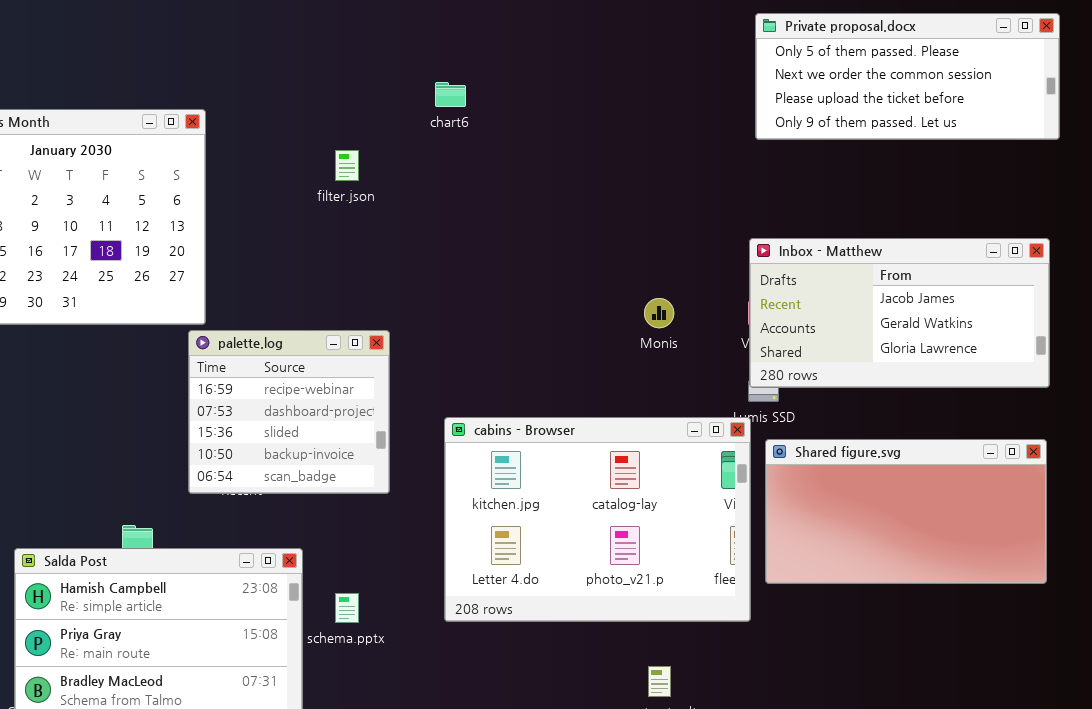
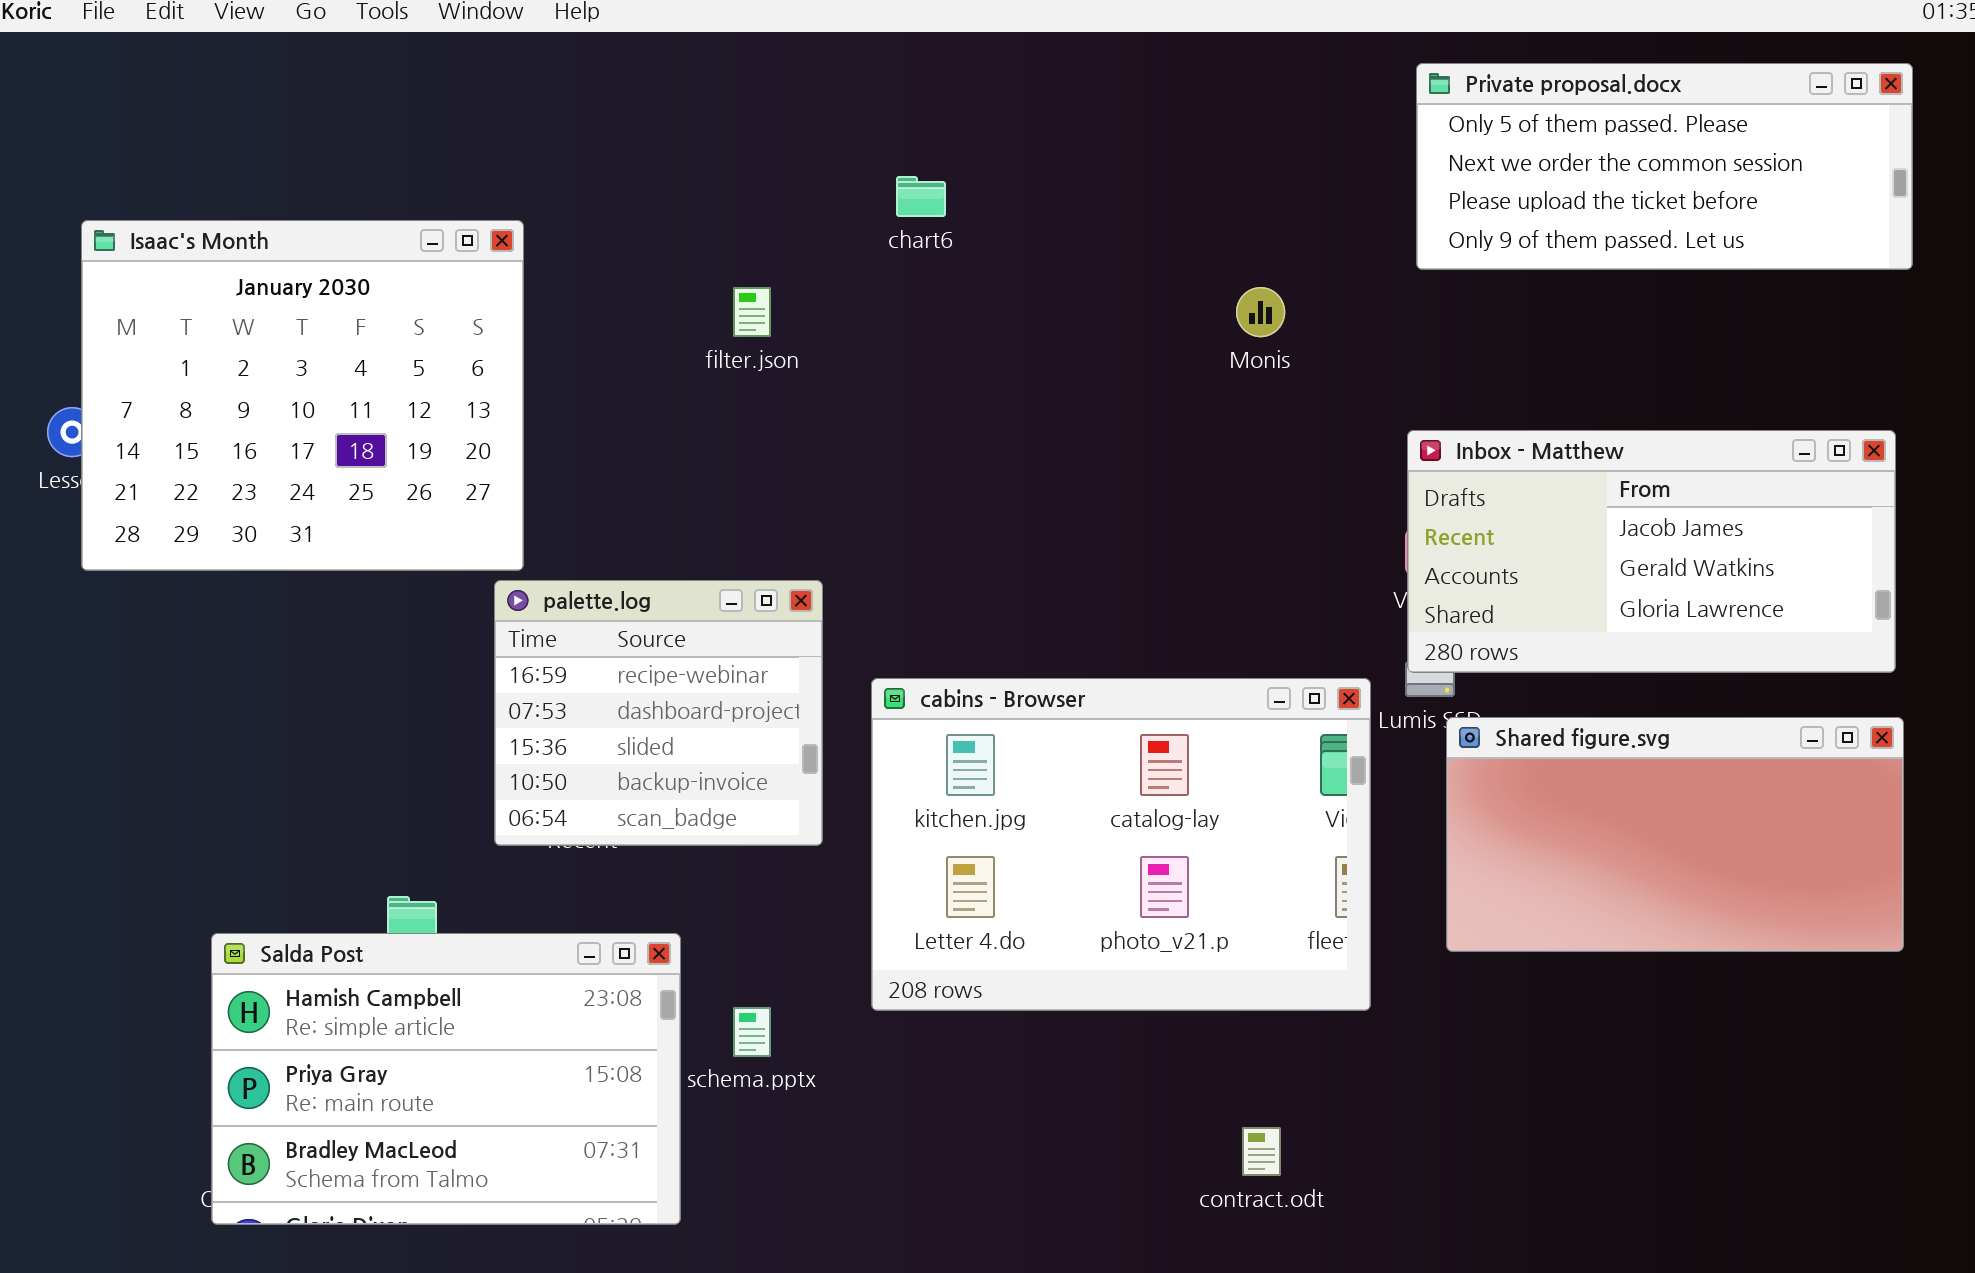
Monis: [644,298,674,328] -> [1236,287,1285,337], moved
cabins - Browser: [444,417,751,622] -> [871,678,1371,1011], moved
Shared figure.svg: [765,439,1047,584] -> [1446,717,1904,952], moved

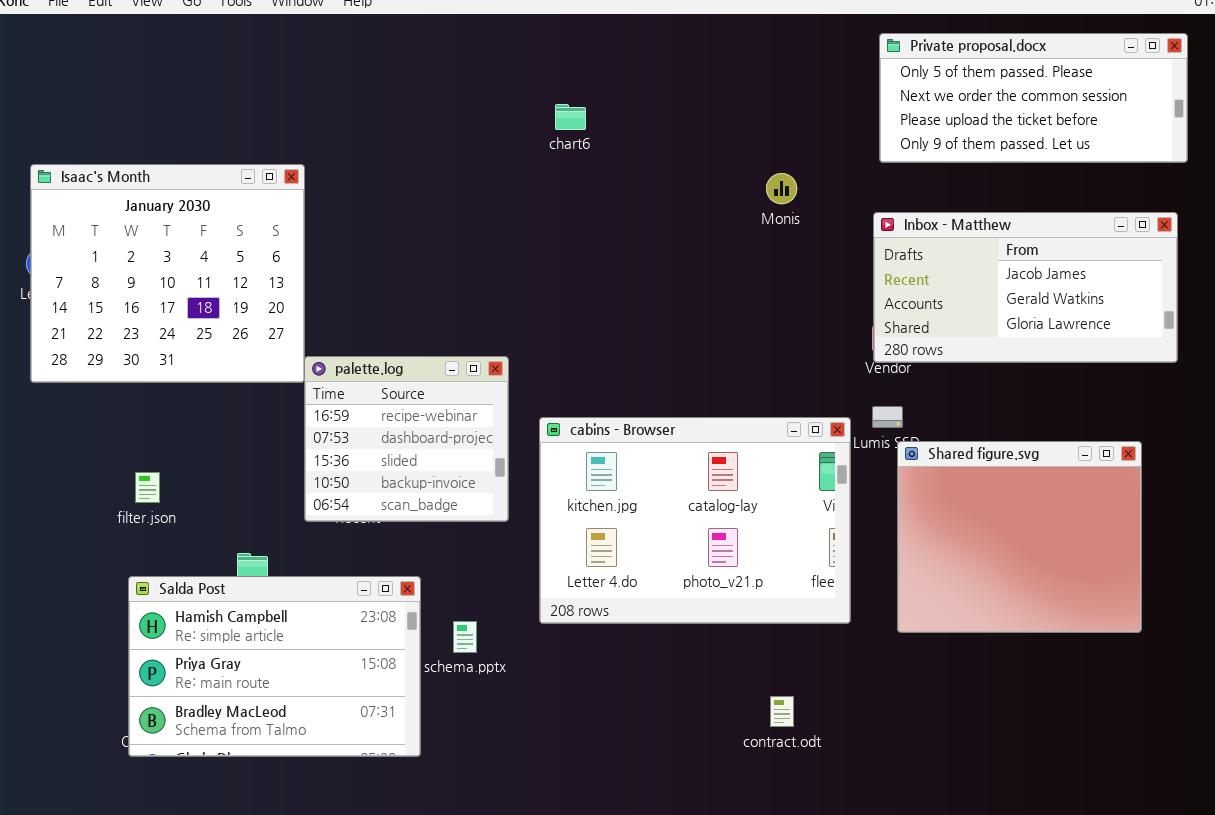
Isaac's Month: [81,220,524,571] -> [30,164,305,383], moved
filter.json: [733,287,771,337] -> [135,472,160,503], moved
Inbox - Matthew: [1407,430,1896,673] -> [873,212,1178,363], moved
Shared figure.svg: [1446,717,1904,952] -> [897,441,1142,633], resized

